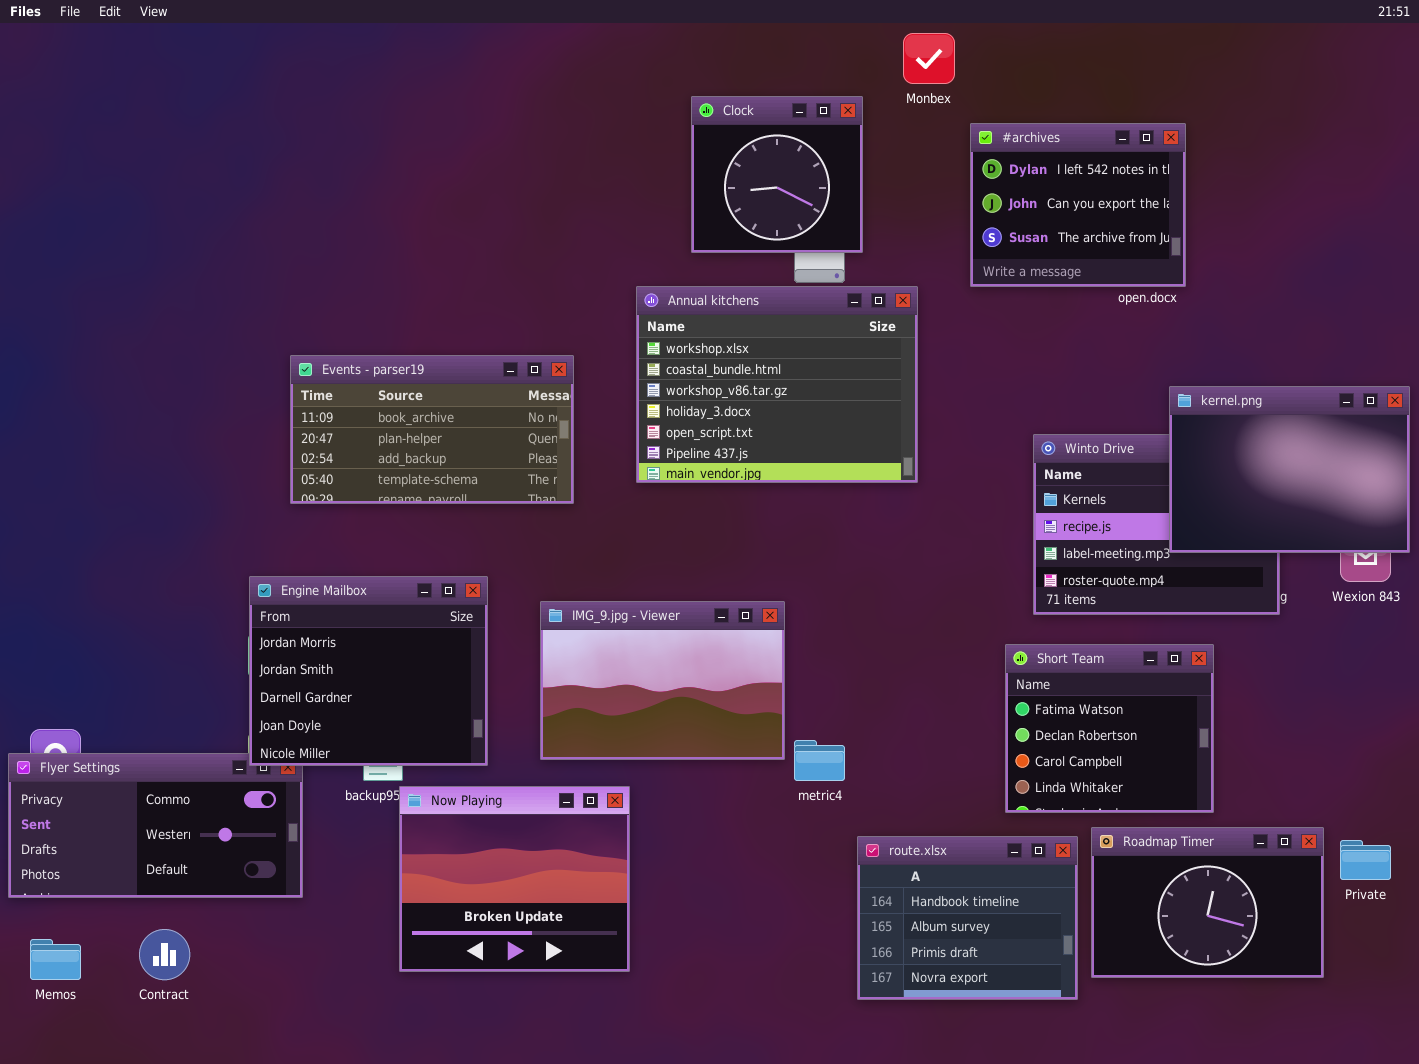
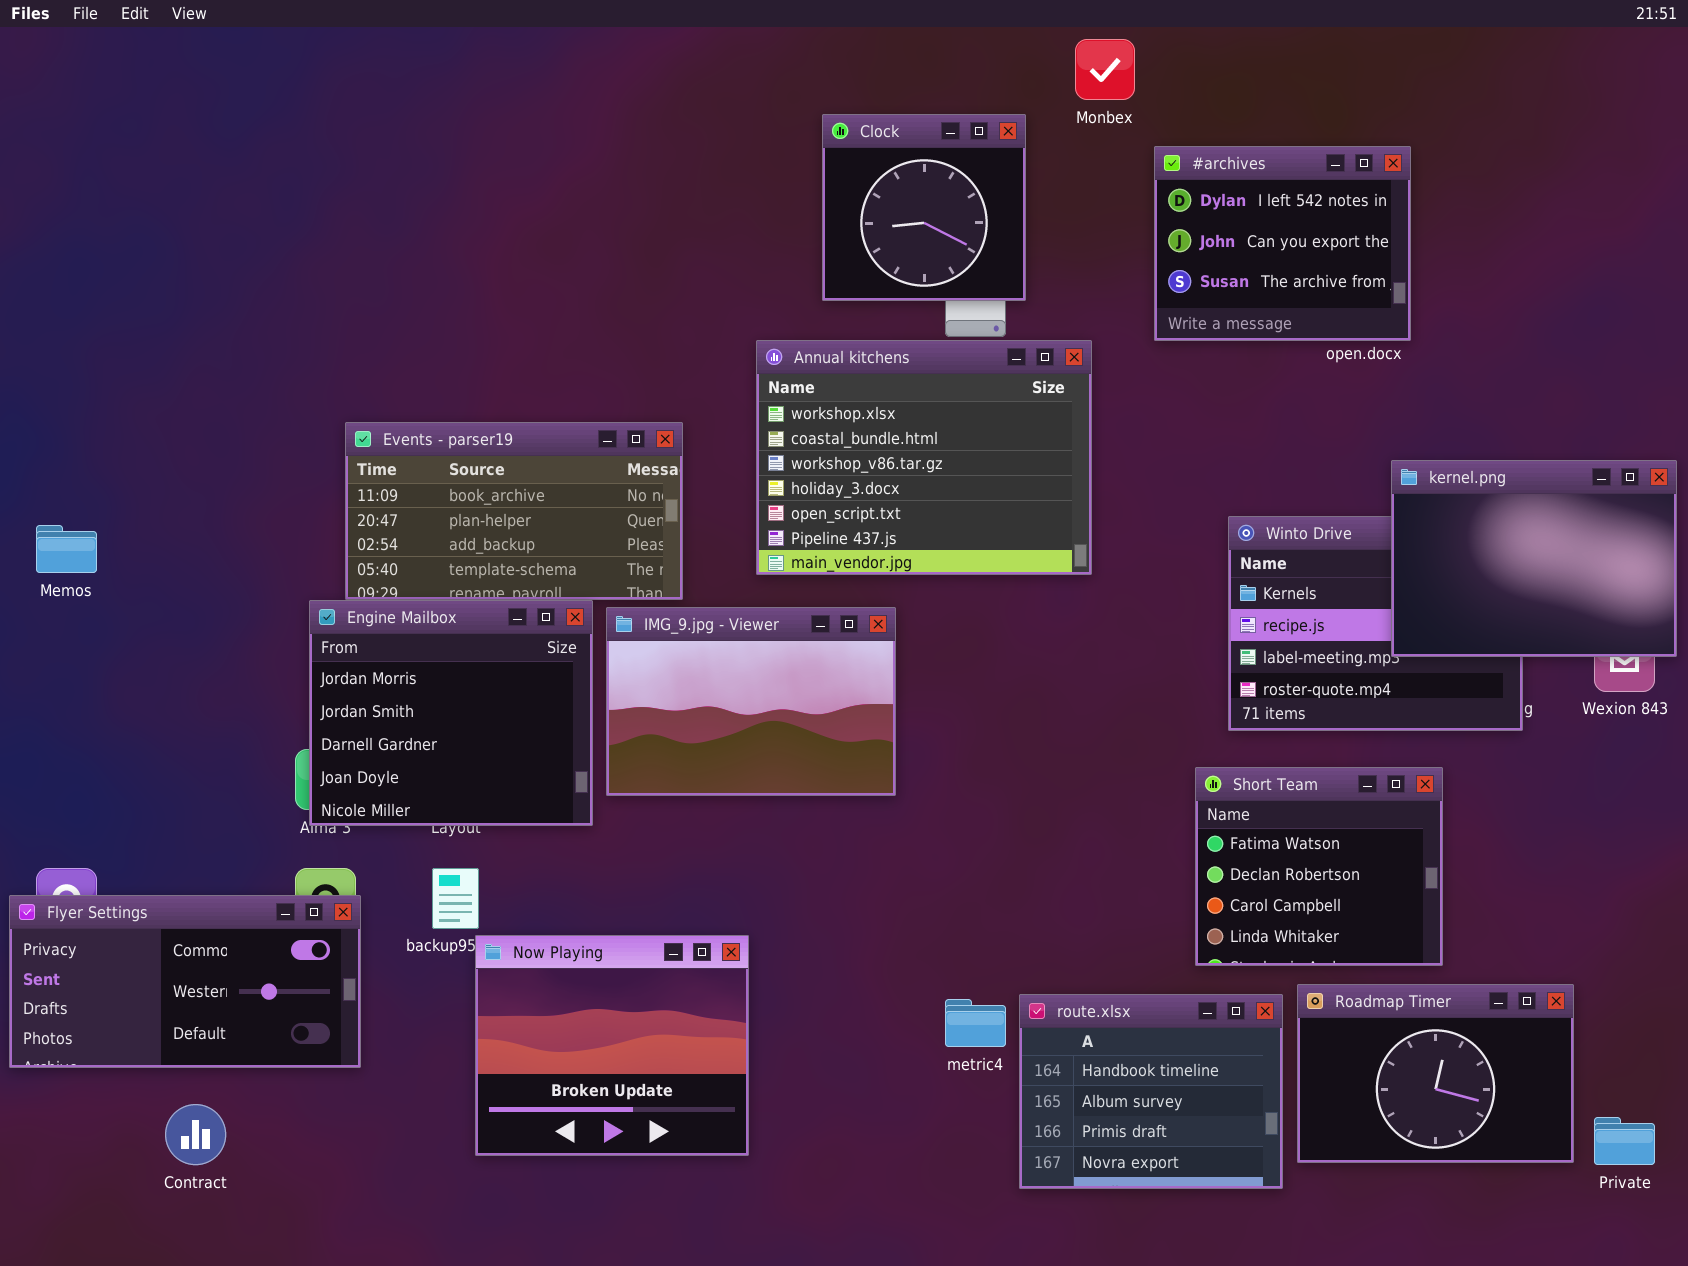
Engine Mailbox: [249,576,488,766] -> [309,600,593,826], moved
IMG_9.jpg - Viewer: [540,601,785,760] -> [606,607,896,796], moved
metric4: [794,740,845,781] -> [945,999,1006,1047], moved
Private: [1340,840,1391,880] -> [1594,1117,1655,1165], moved
Memos: [30,939,81,980] -> [36,525,97,573], moved

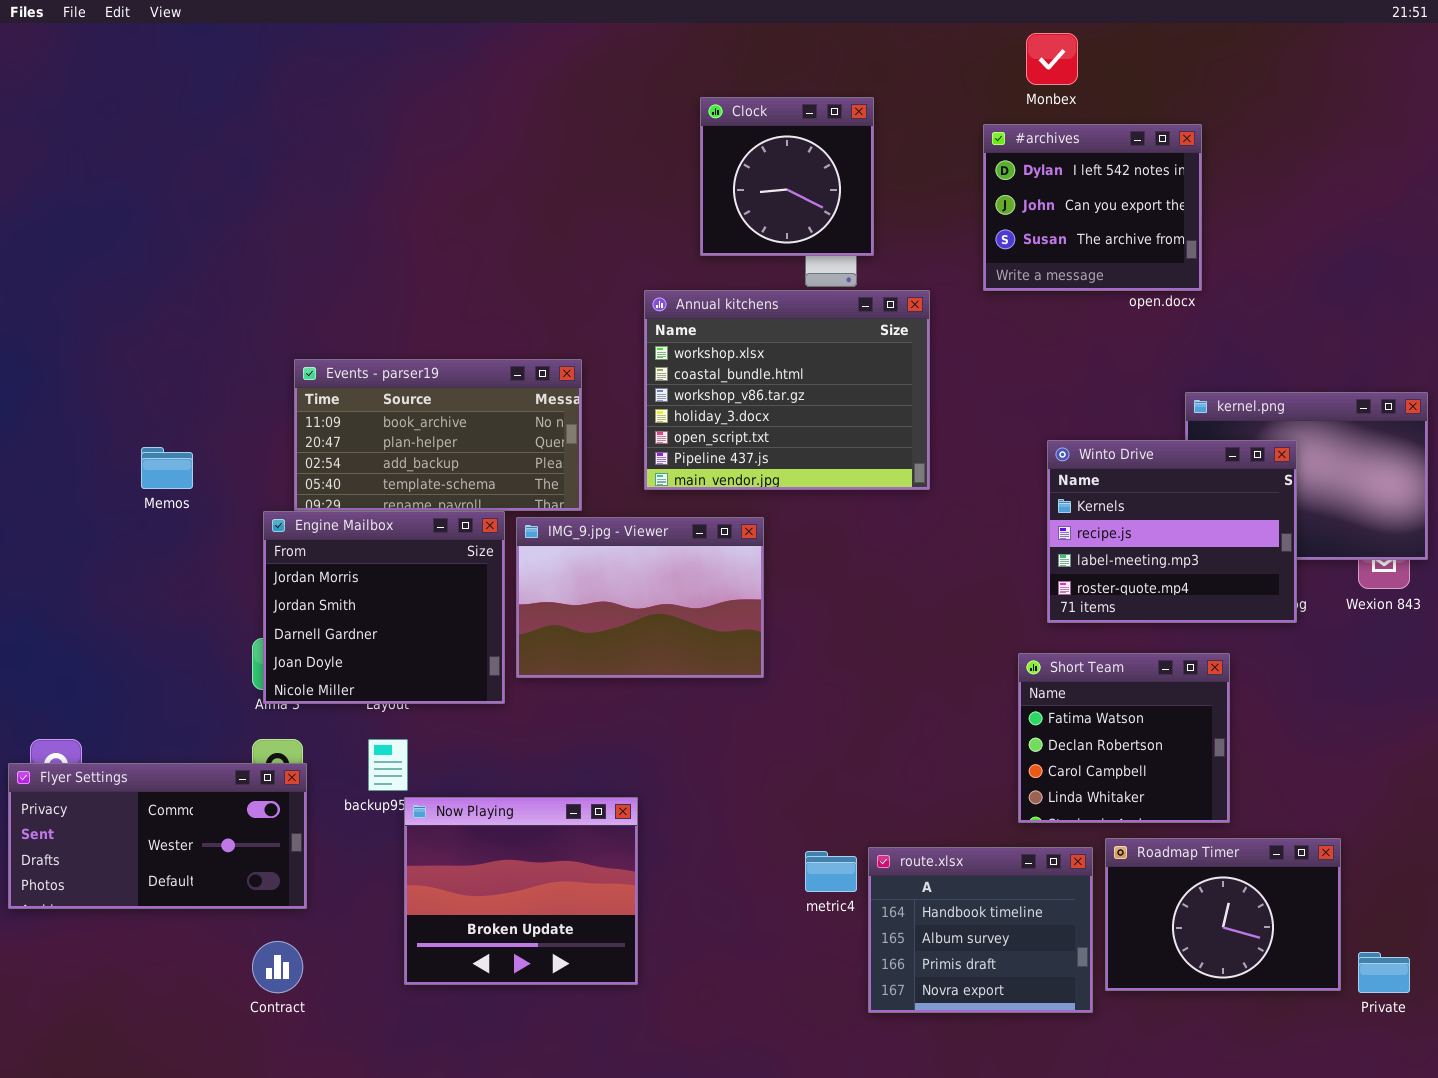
Monbex: [1075,39,1135,100] -> [1026,33,1078,85], moved
Winto Drive: [1228,516,1523,731] -> [1047,440,1297,623], raised
Memos: [36,525,97,573] -> [141,447,193,489], moved
Contract: [165,1104,226,1165] -> [252,941,303,993], moved

